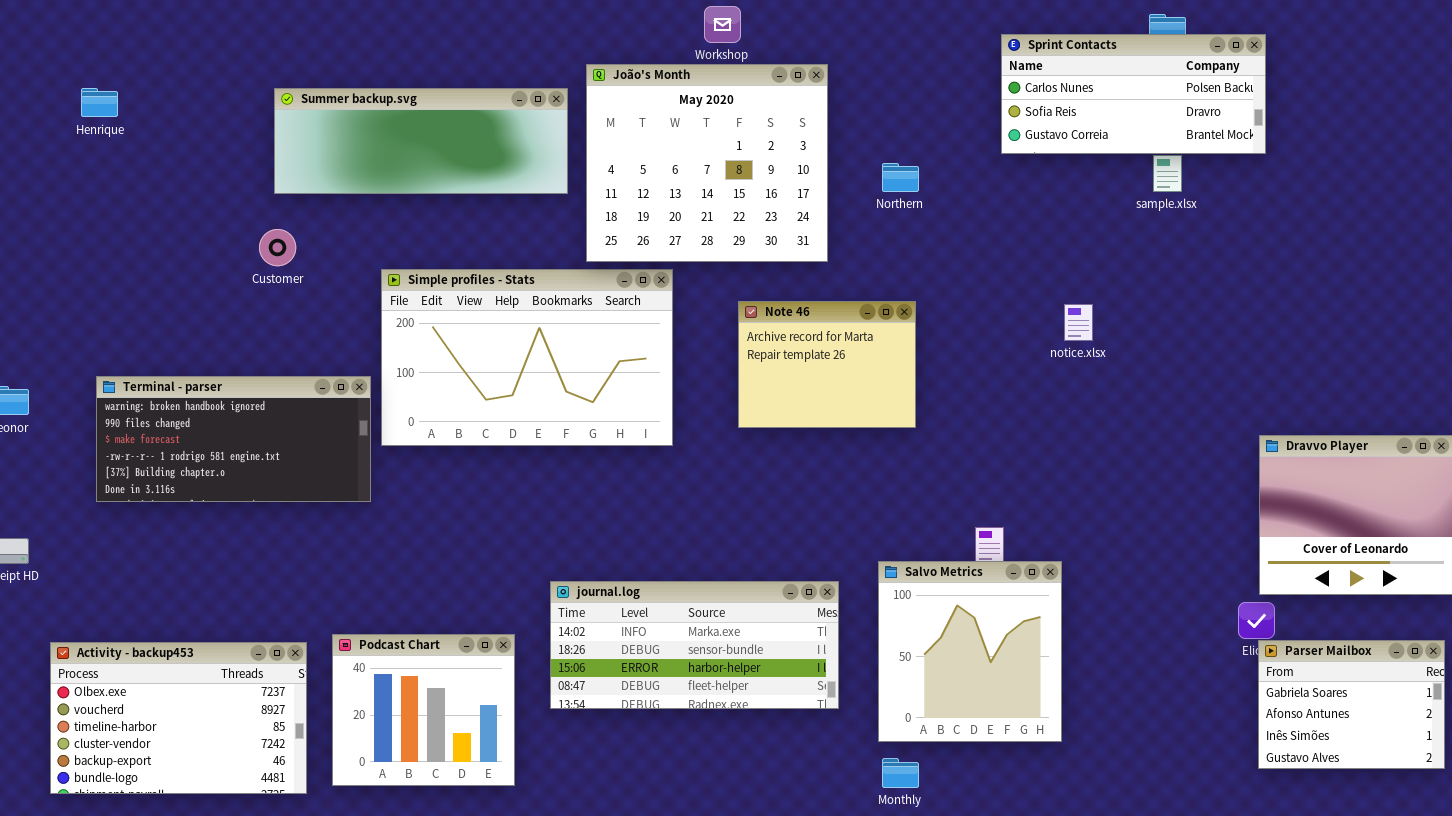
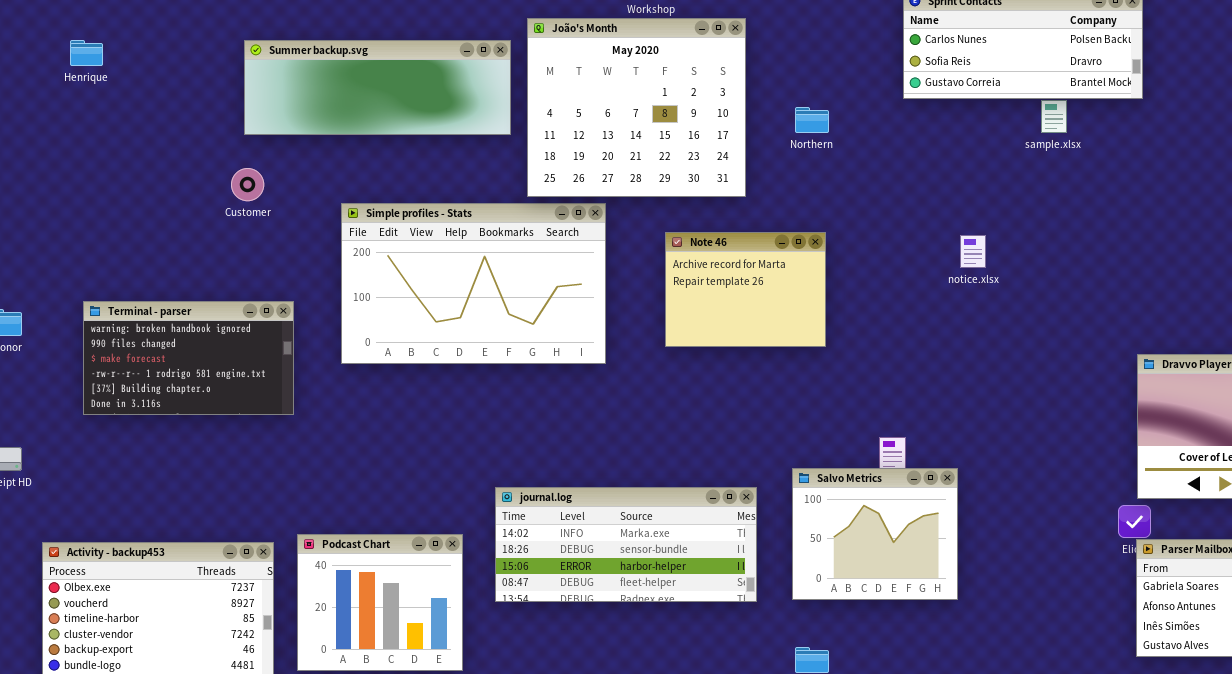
Terminal - parser: [96,376,371,502] -> [83,301,294,415], resized
Salvo Metrics: [878,561,1062,742] -> [792,468,958,600], resized

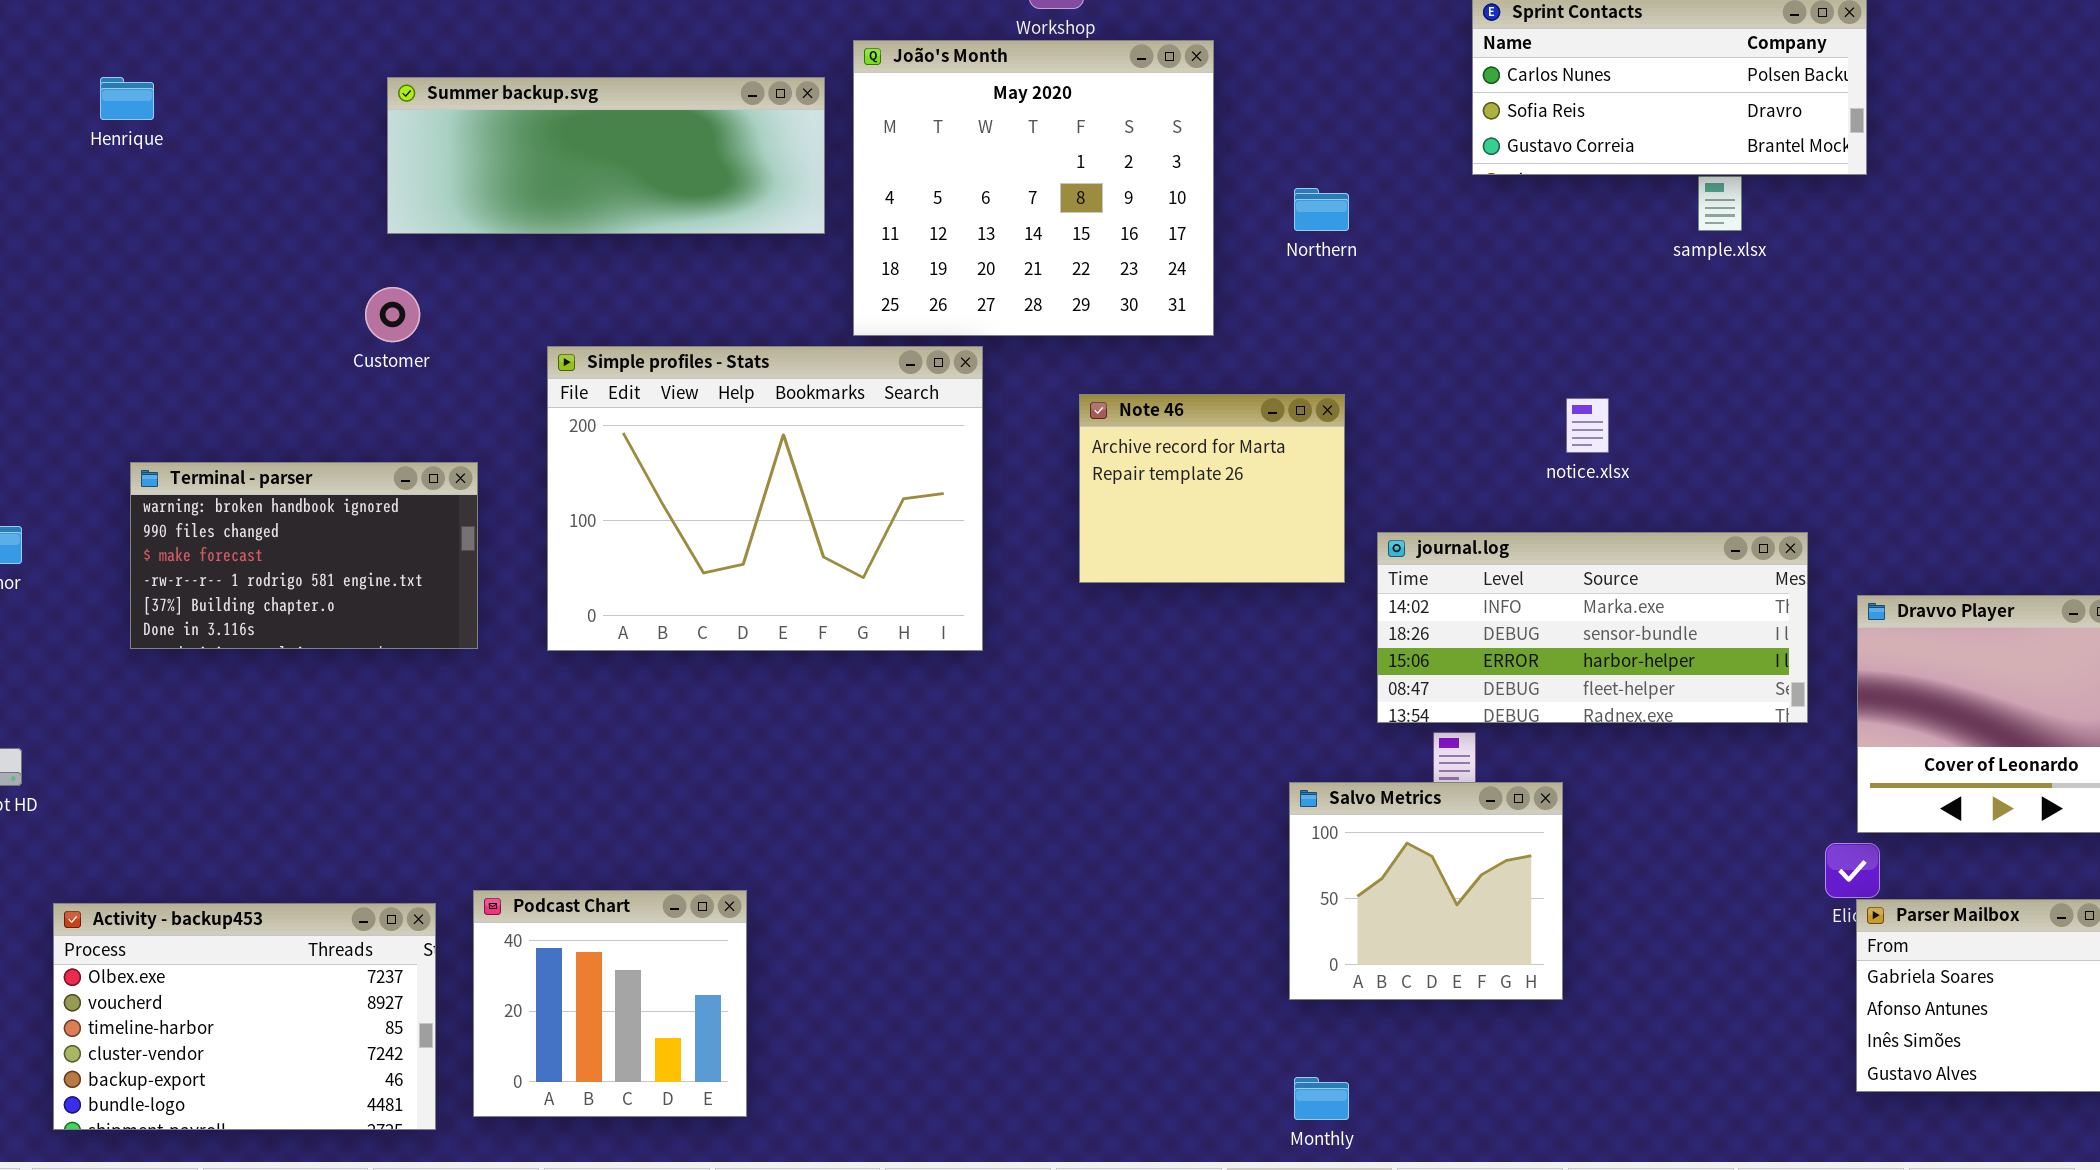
Simple profiles - Stats: [341,203,606,364] -> [547,346,983,651], resized
Terminal - parser: [83,301,294,415] -> [130,462,478,649], moved
journal.log: [495,487,757,602] -> [1377,532,1808,723], moved

